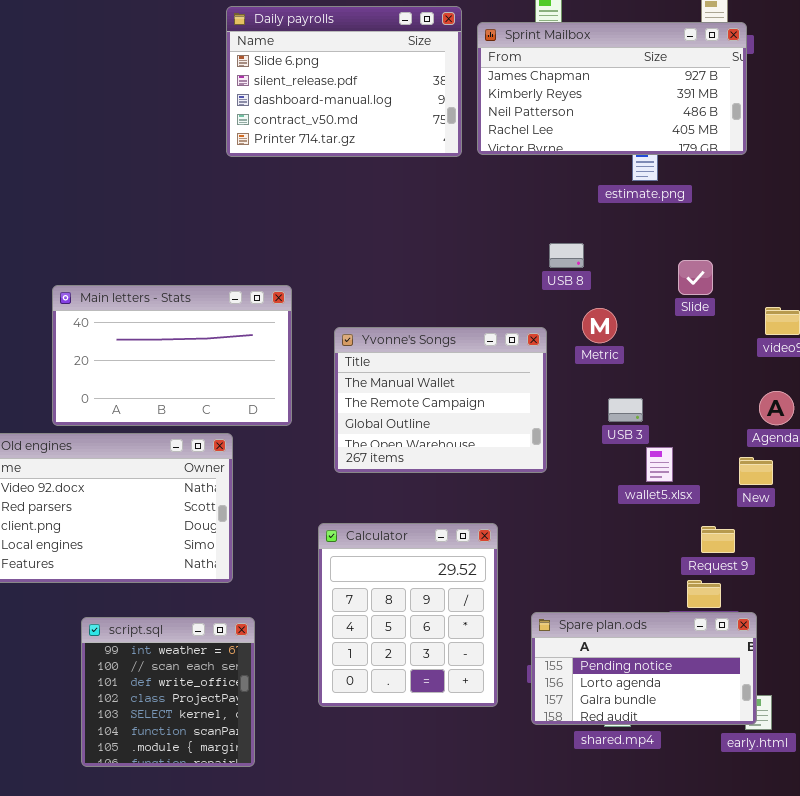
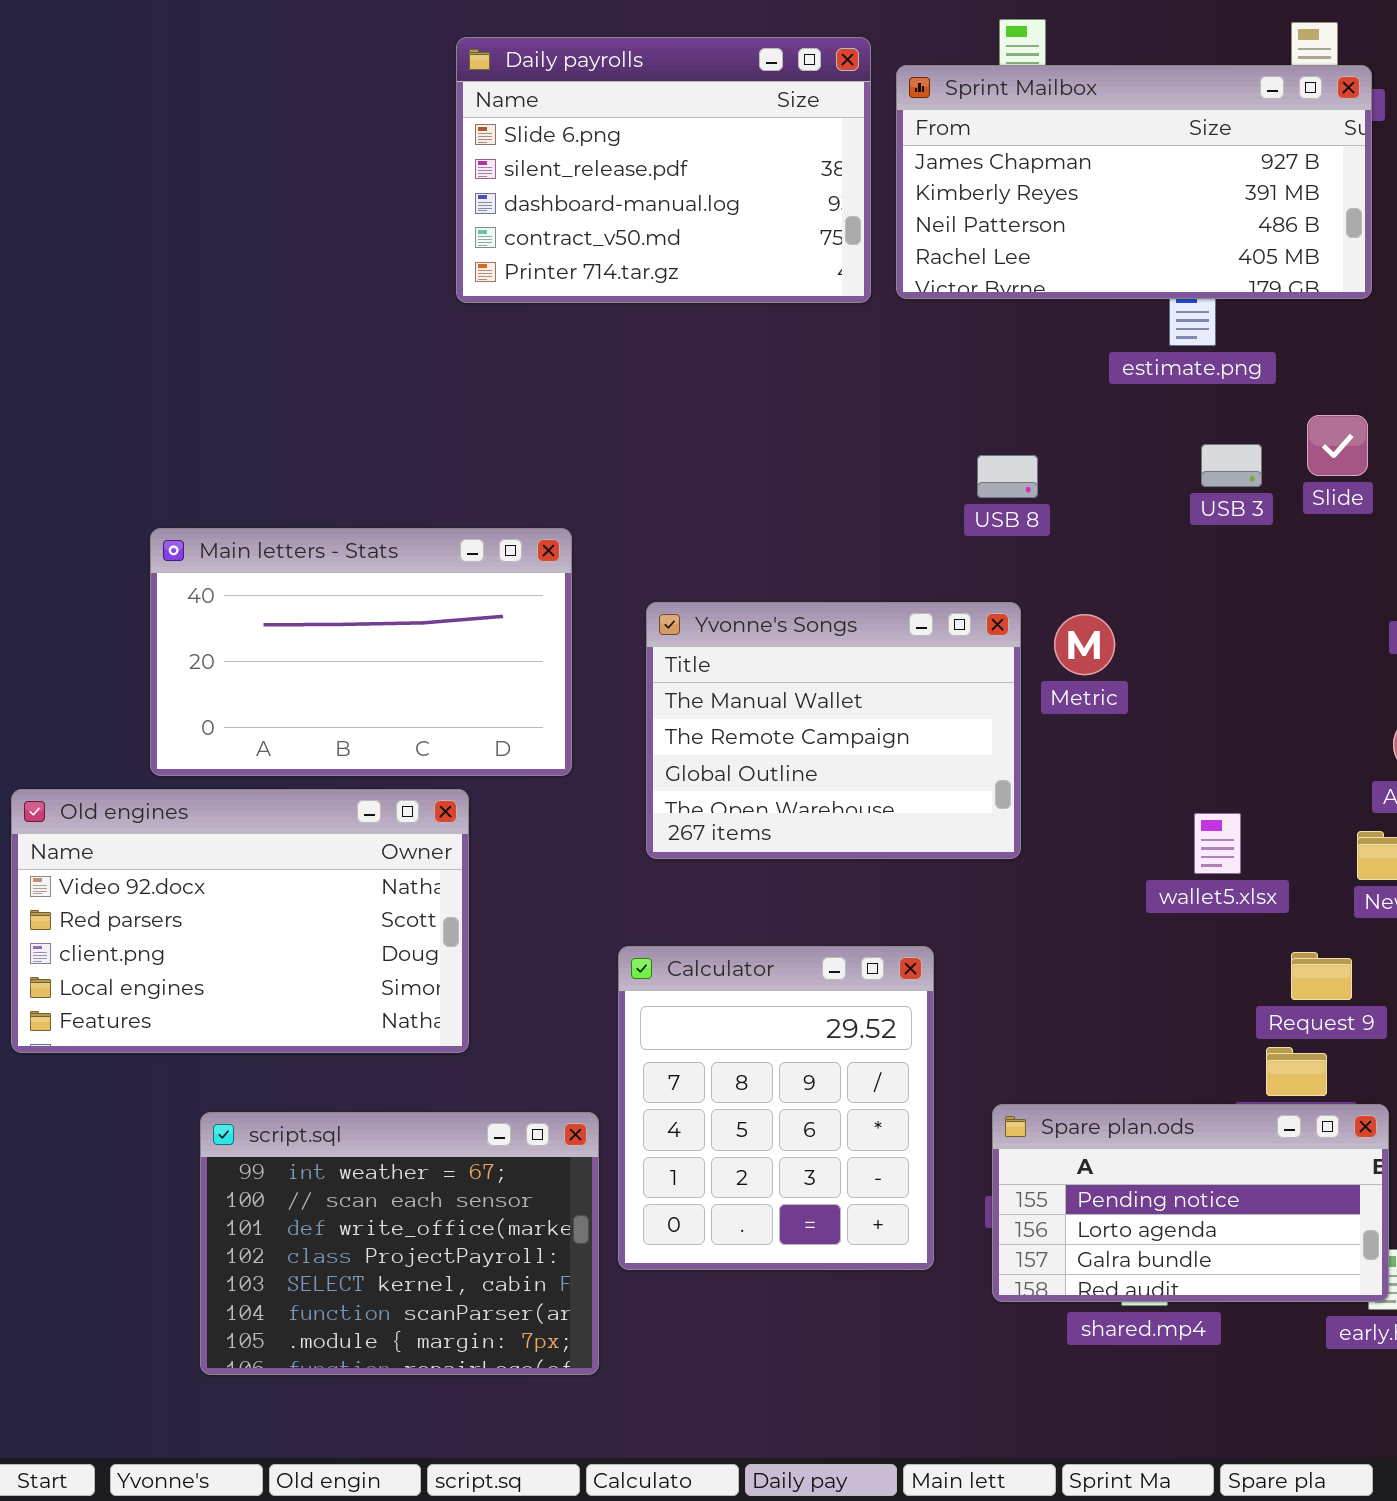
USB 8: [549,243,584,268] -> [977,455,1038,498], moved
Slide: [678,260,713,295] -> [1307,415,1368,476], moved
Metric: [582,308,617,343] -> [1054,614,1115,675], moved
USB 3: [608,398,643,422] -> [1201,444,1262,487], moved
script.sql: [81,617,255,767] -> [200,1112,599,1375], resized

